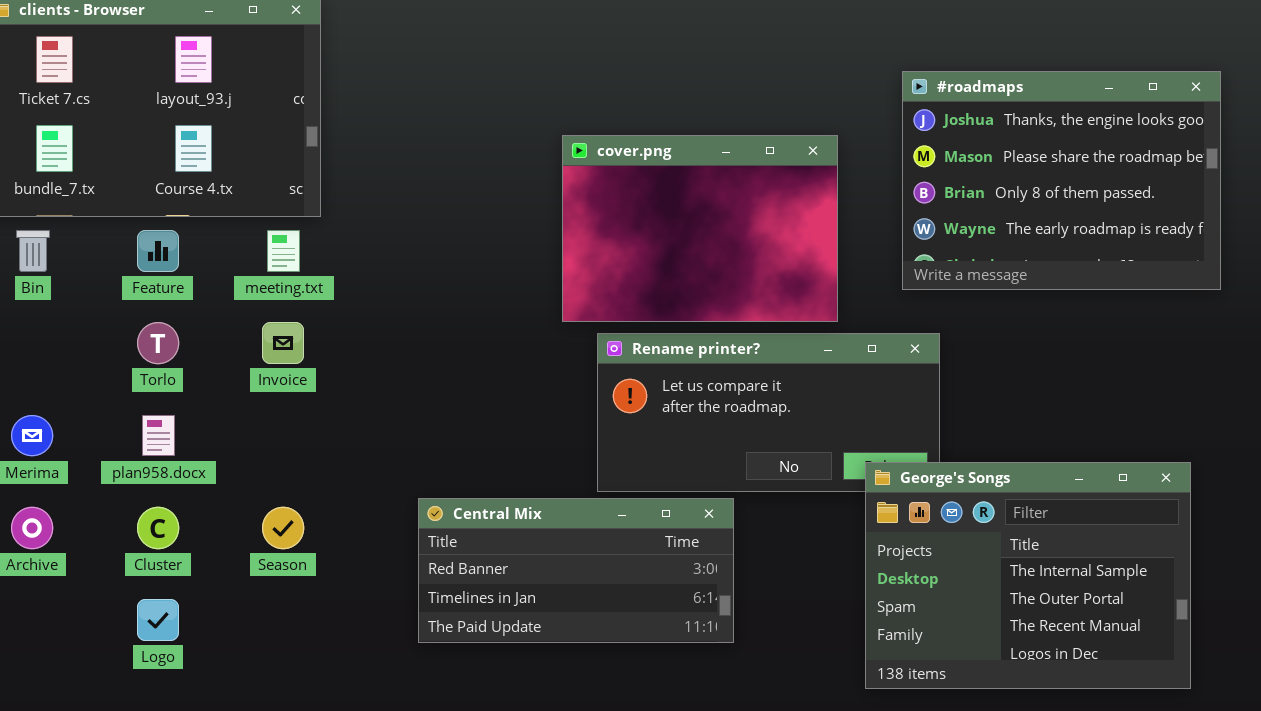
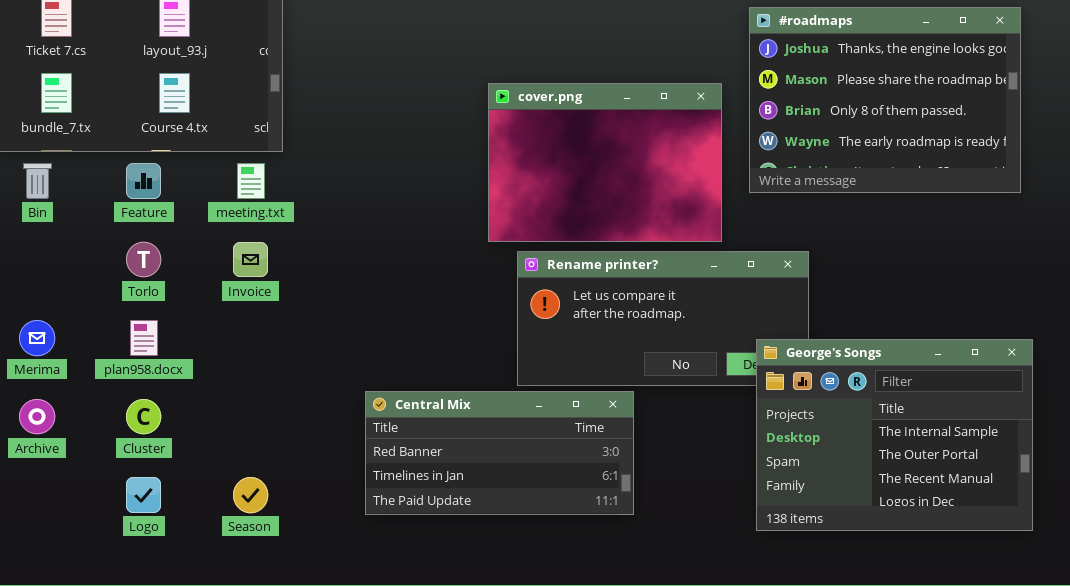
#roadmaps: [902,71,1221,290] -> [749,7,1021,193], moved
George's Songs: [865,462,1191,689] -> [756,339,1033,531], moved
Season: [262,507,304,549] -> [233,477,268,513], moved

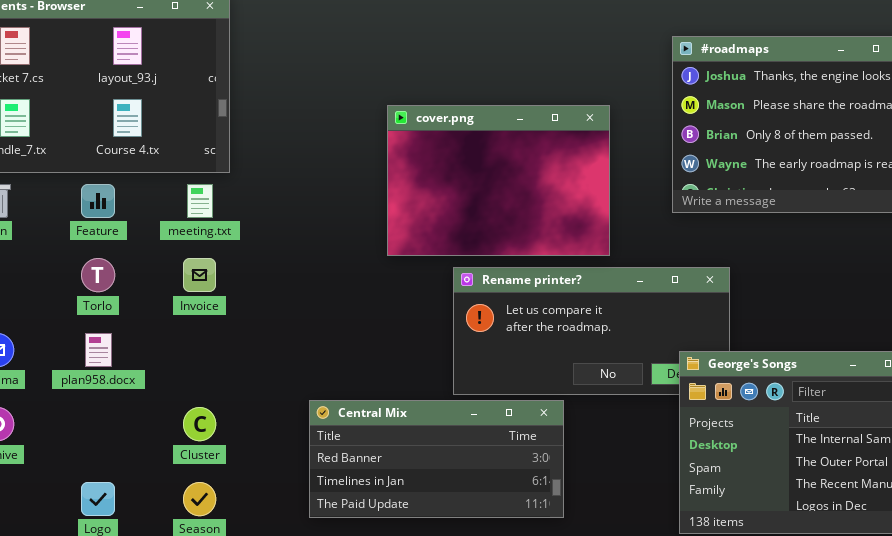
cover.png: [488,83,722,242] -> [387,105,610,256], moved
Cluster: [126,399,161,434] -> [183,407,216,441], moved

